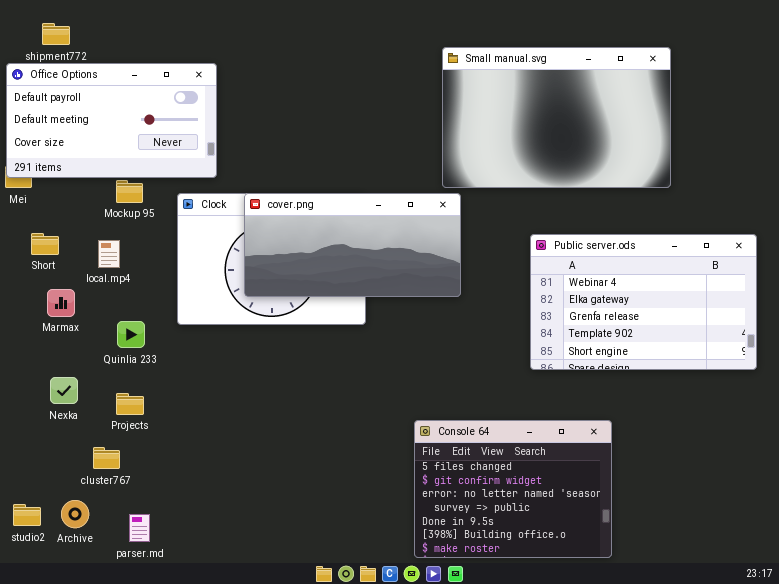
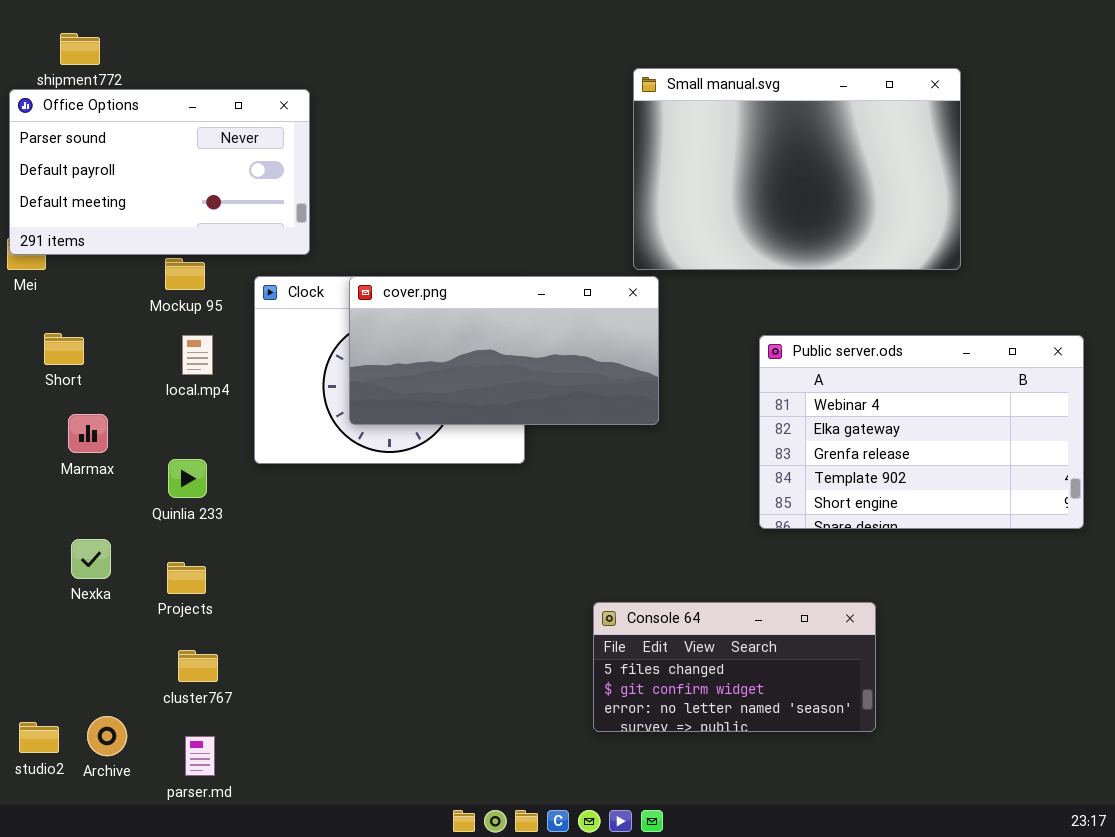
Office Options: [6,63,217,178] -> [9,89,310,255], scrolled up 1 row
local.mp4: [98,240,120,268] -> [182,335,213,375], moved
Console 64: [414,420,612,558] -> [593,602,876,732], resized
cluster767: [93,447,120,469] -> [178,650,218,682], moved

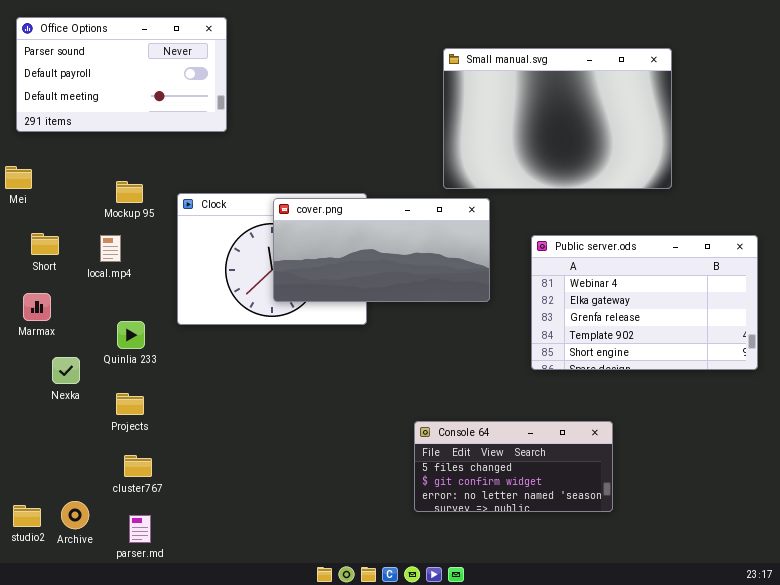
Office Options: [9,89,310,255] -> [16,17,227,132], moved
cover.png: [349,276,659,425] -> [273,198,490,302], moved
local.mp4: [182,335,213,375] -> [100,235,121,262], moved
Marmax: [68,414,108,453] -> [23,293,51,321], moved
Nexka: [71,539,111,579] -> [52,357,80,384], moved

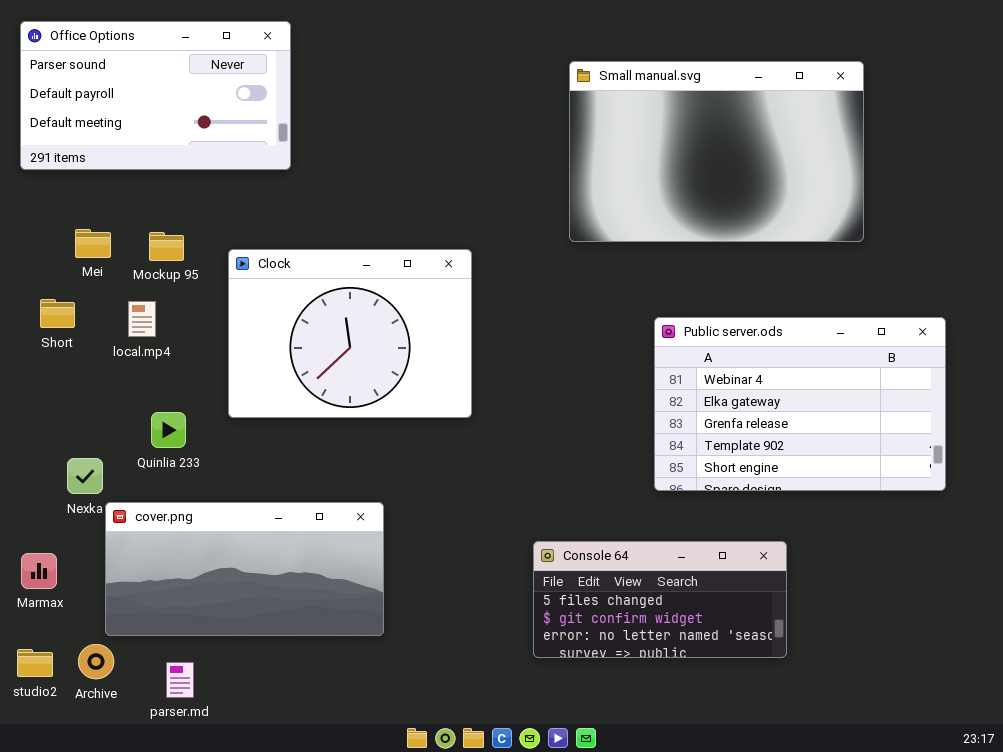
Mei: [5,166,32,189] -> [75,229,111,258], moved
cover.png: [273,198,490,302] -> [105,502,384,636], moved
Public server.ods: [531,235,758,370] -> [654,317,946,491], moved
Marmax: [23,293,51,321] -> [21,553,57,589], moved

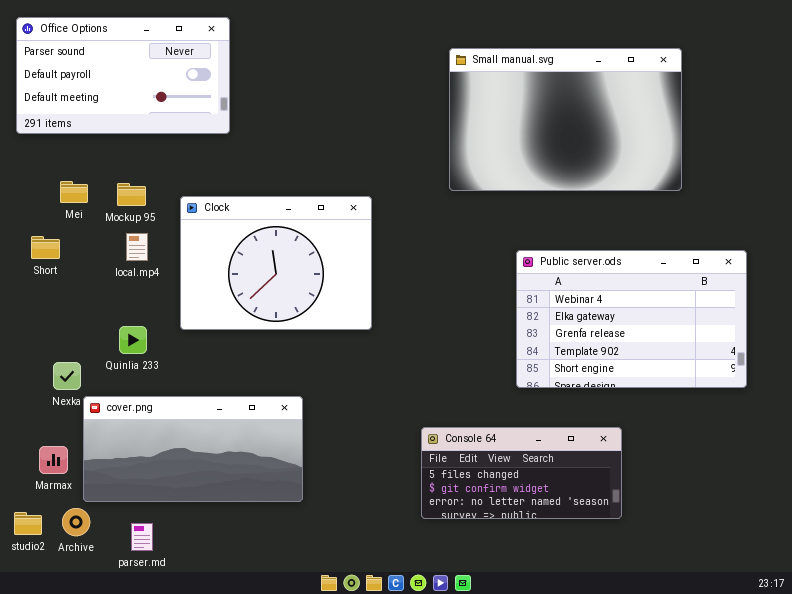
local.mp4: [128,301,156,337] -> [126,233,148,261], moved
Marmax: [21,553,57,589] -> [39,446,68,474], moved

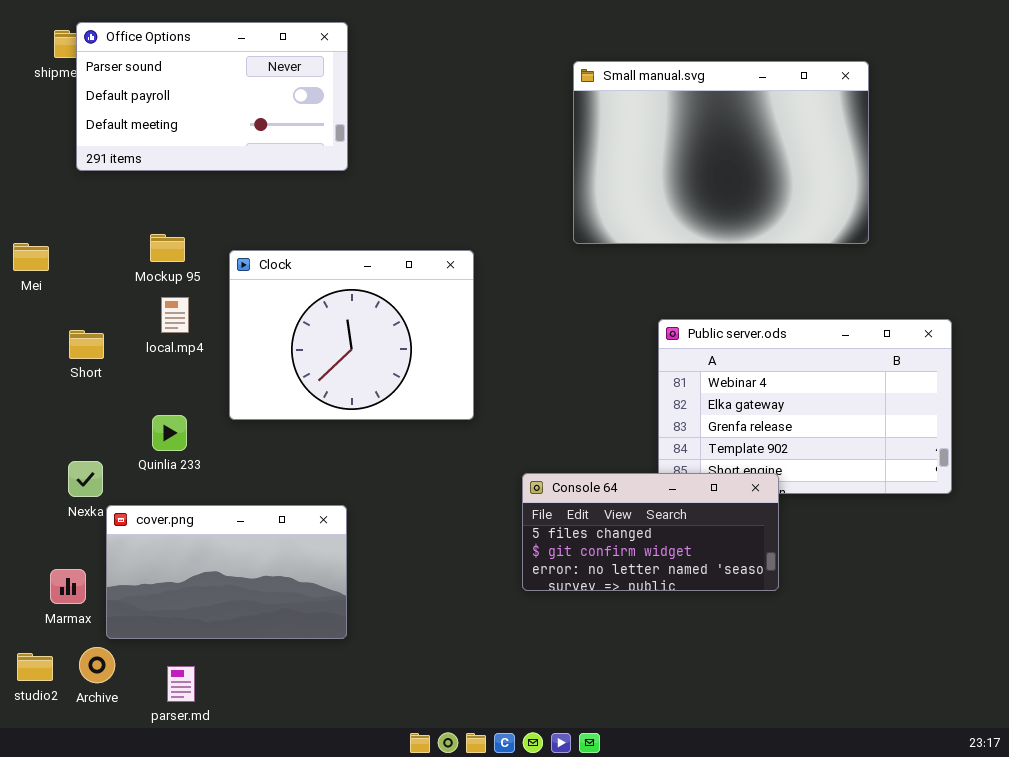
Office Options: [16,17,230,134] -> [76,22,348,171], moved
Mei: [60,181,88,203] -> [13,243,49,271], moved
Short: [31,236,60,259] -> [69,330,104,359], moved
cover.png: [83,396,303,502] -> [106,505,347,639], resized
Console 64: [421,427,622,519] -> [522,473,779,591], moved

